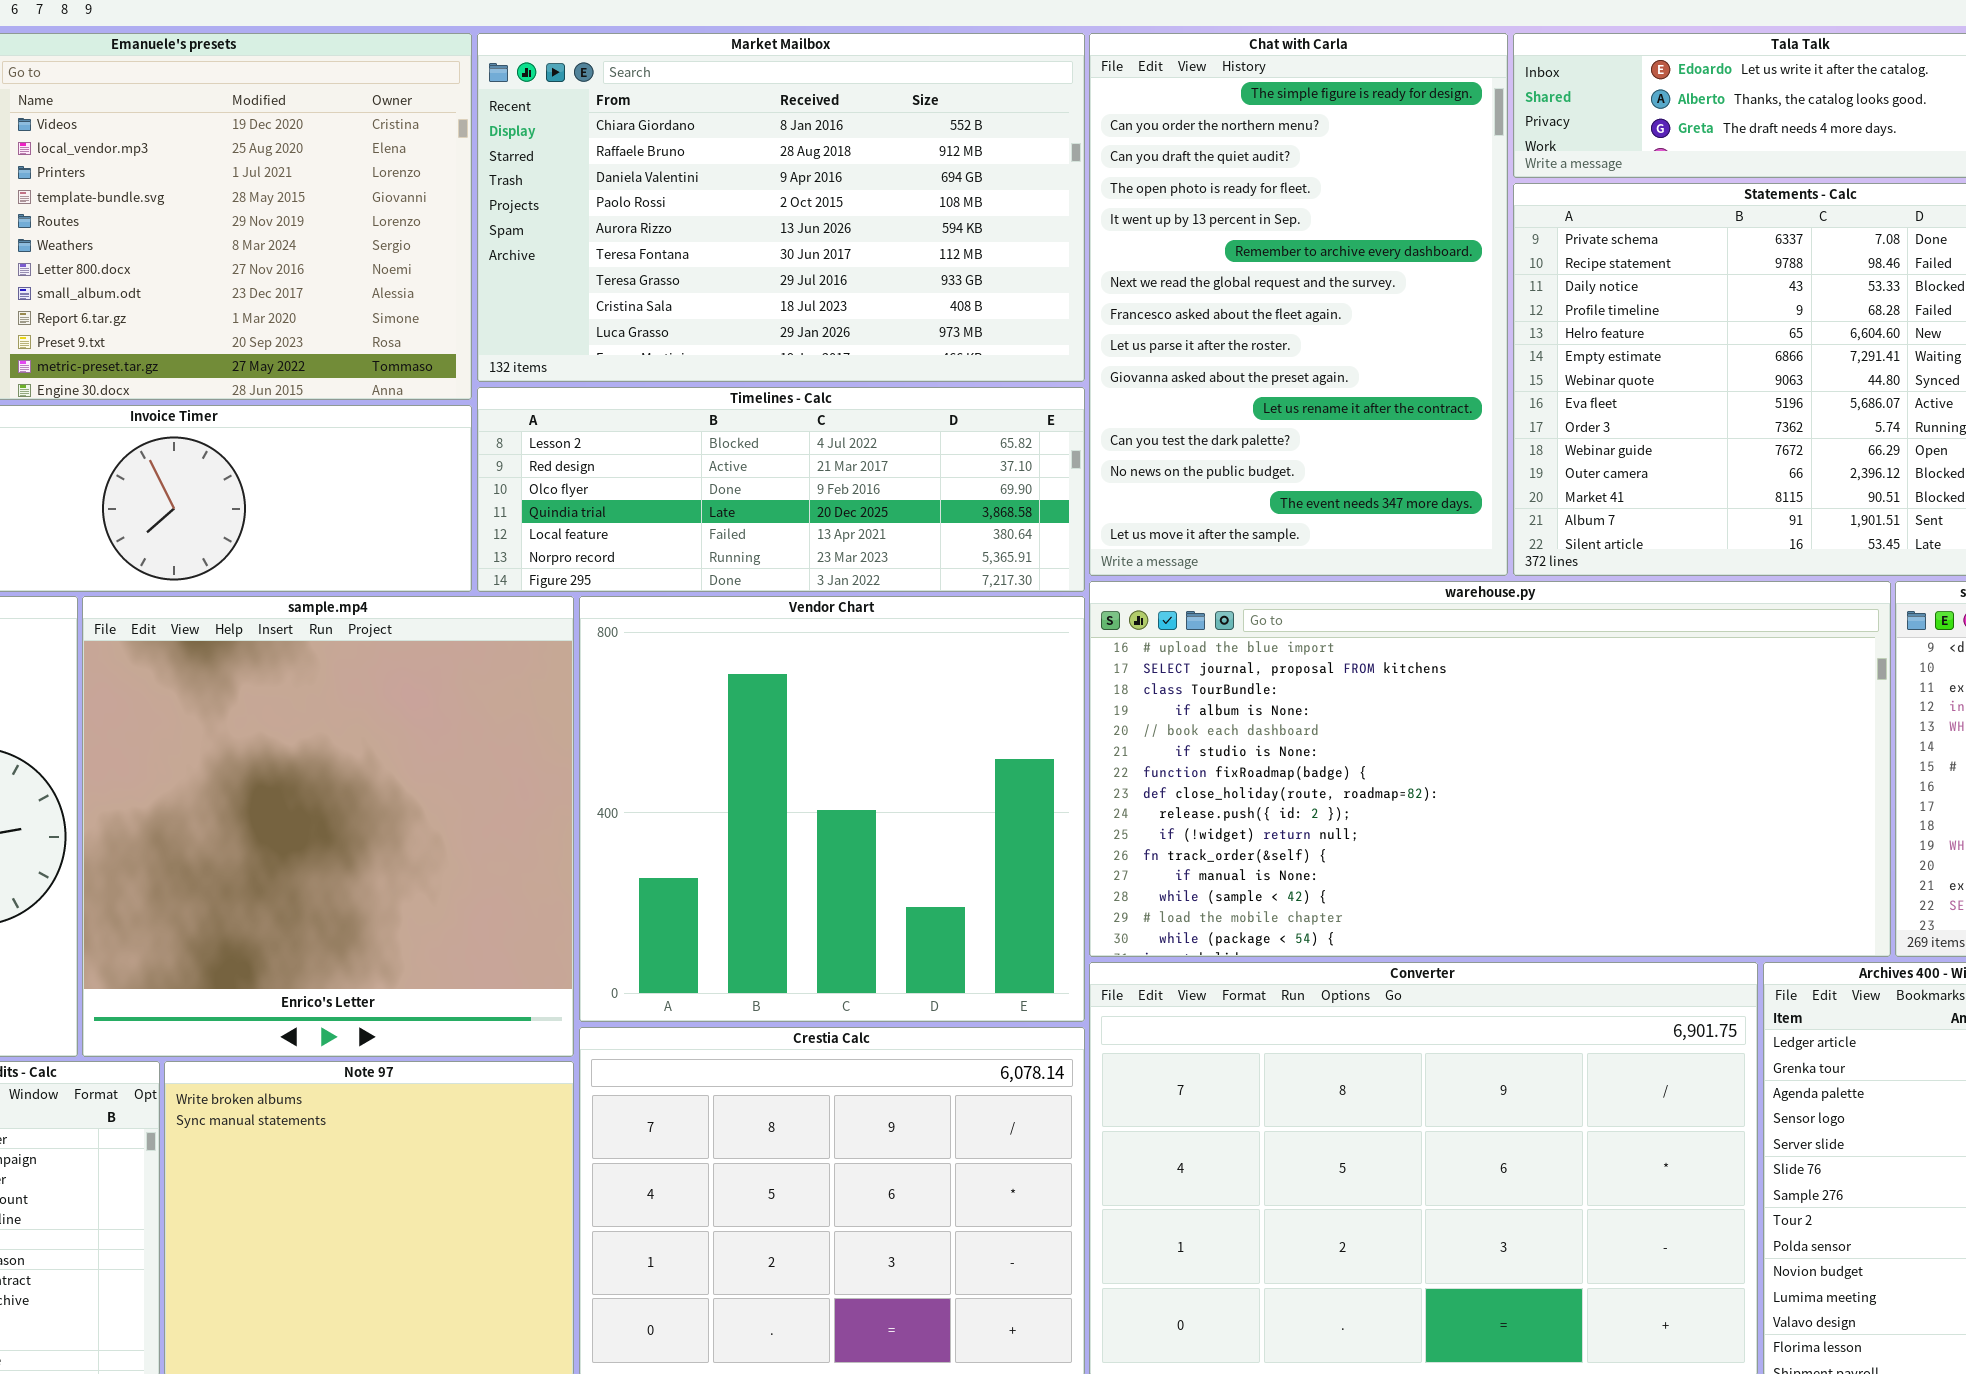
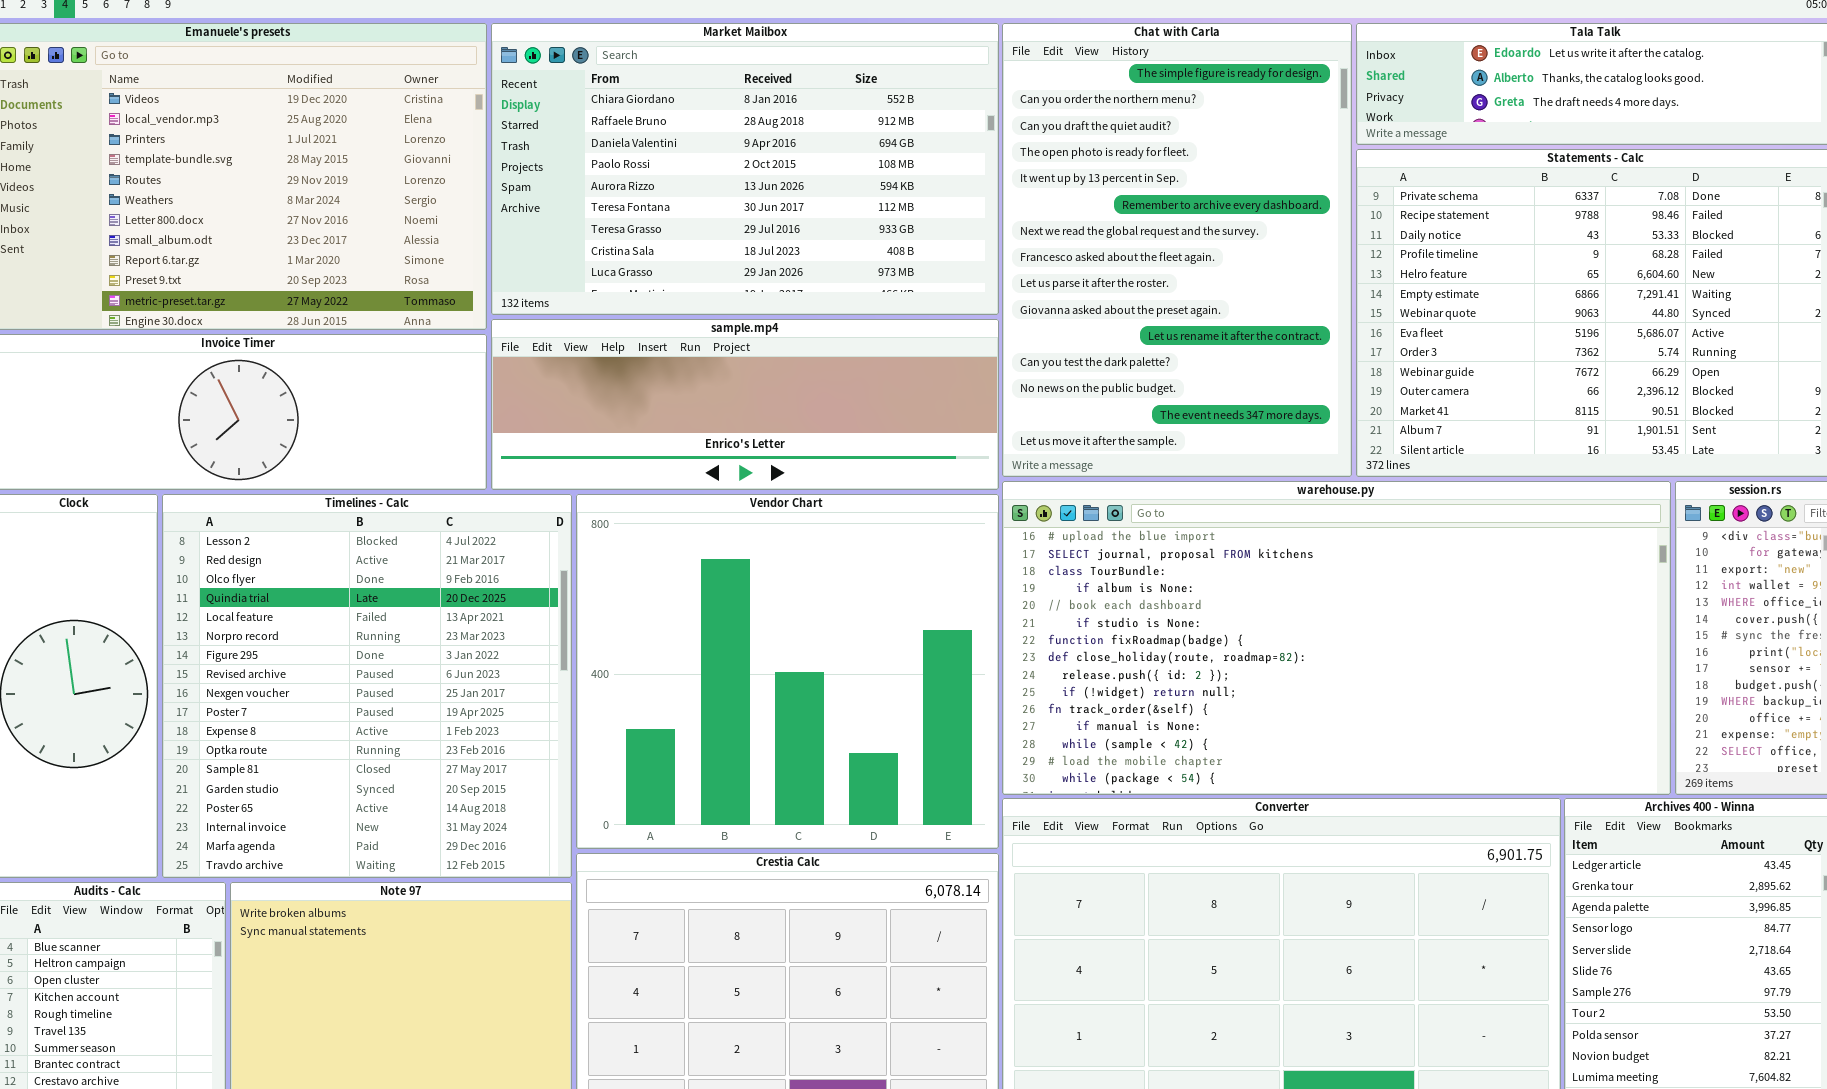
Timelines - Calc: [477,387,1085,592] -> [162,494,572,878], moved, resized
sample.mp4: [82,596,574,1057] -> [491,319,999,490], moved, resized

